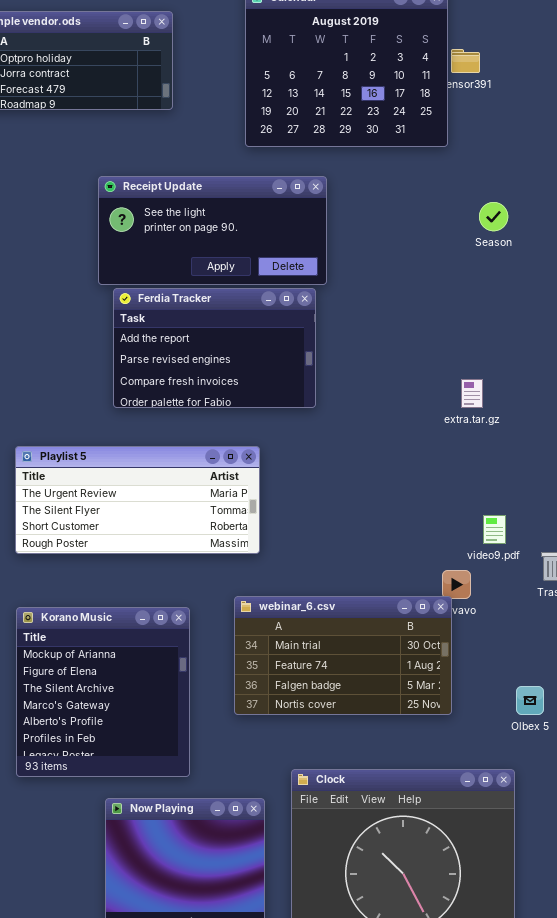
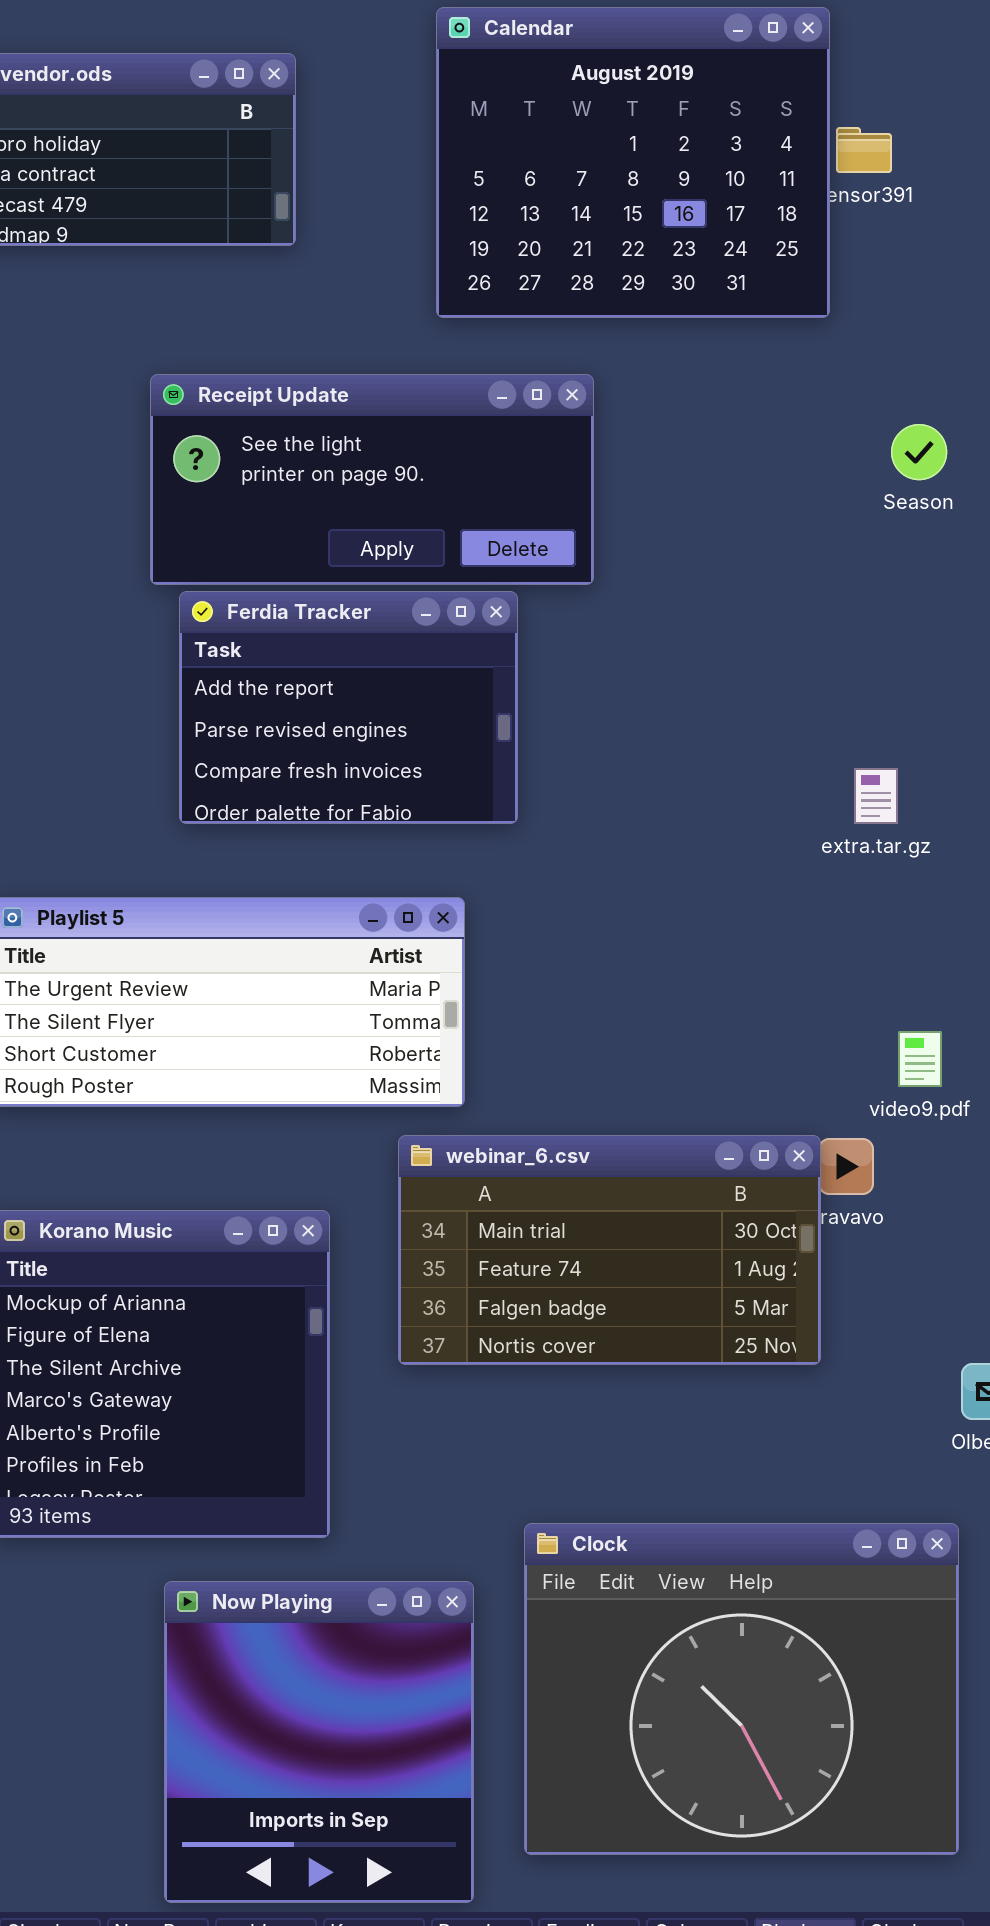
Ferdia Tracker: [113,288,316,408] -> [179,591,518,824], resized
webinar_6.csv: [234,596,452,715] -> [398,1135,821,1365], moved

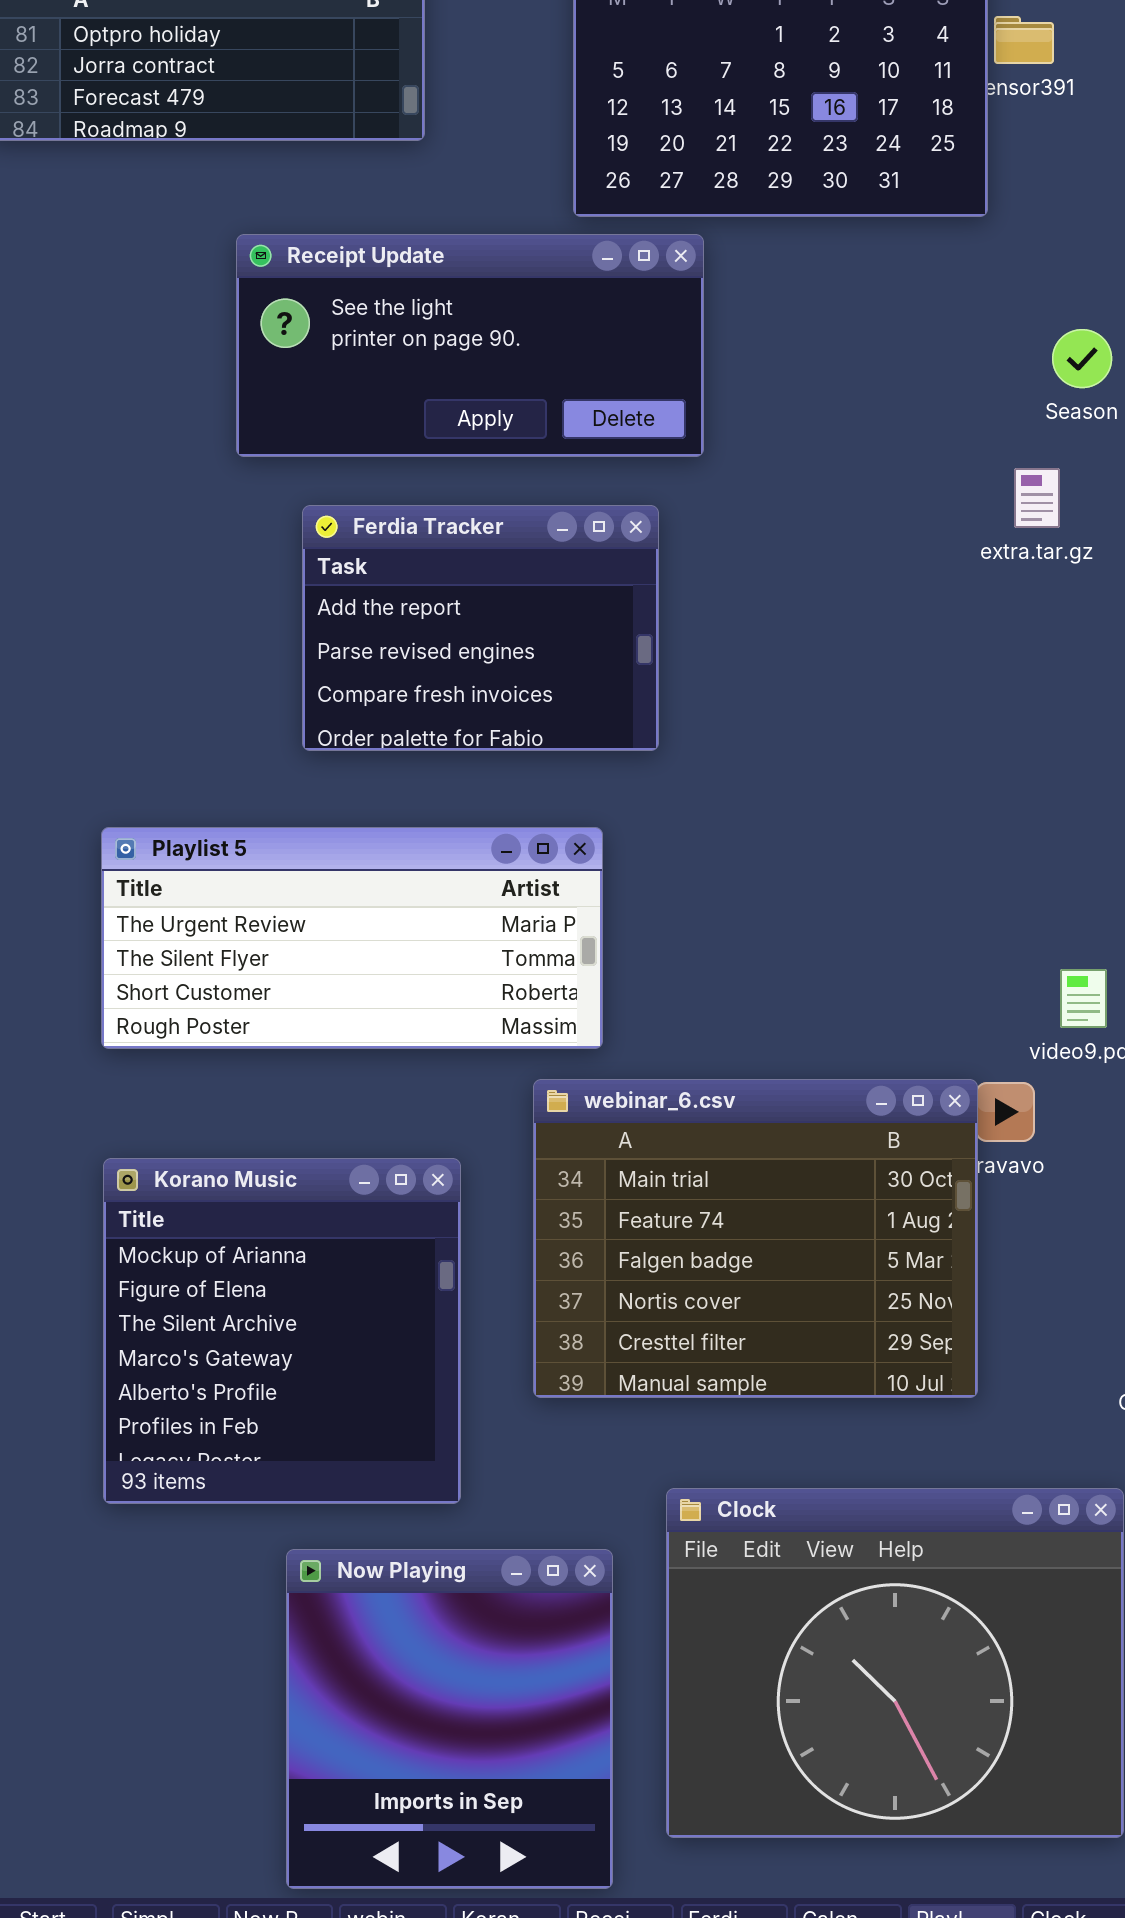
Receipt Update: [150,374,594,585] -> [236,234,704,457], moved
extra.tar.gz: [854,768,898,824] -> [1014,468,1060,528], moved
webinar_6.csv: [398,1135,821,1365] -> [533,1079,978,1398], resized

